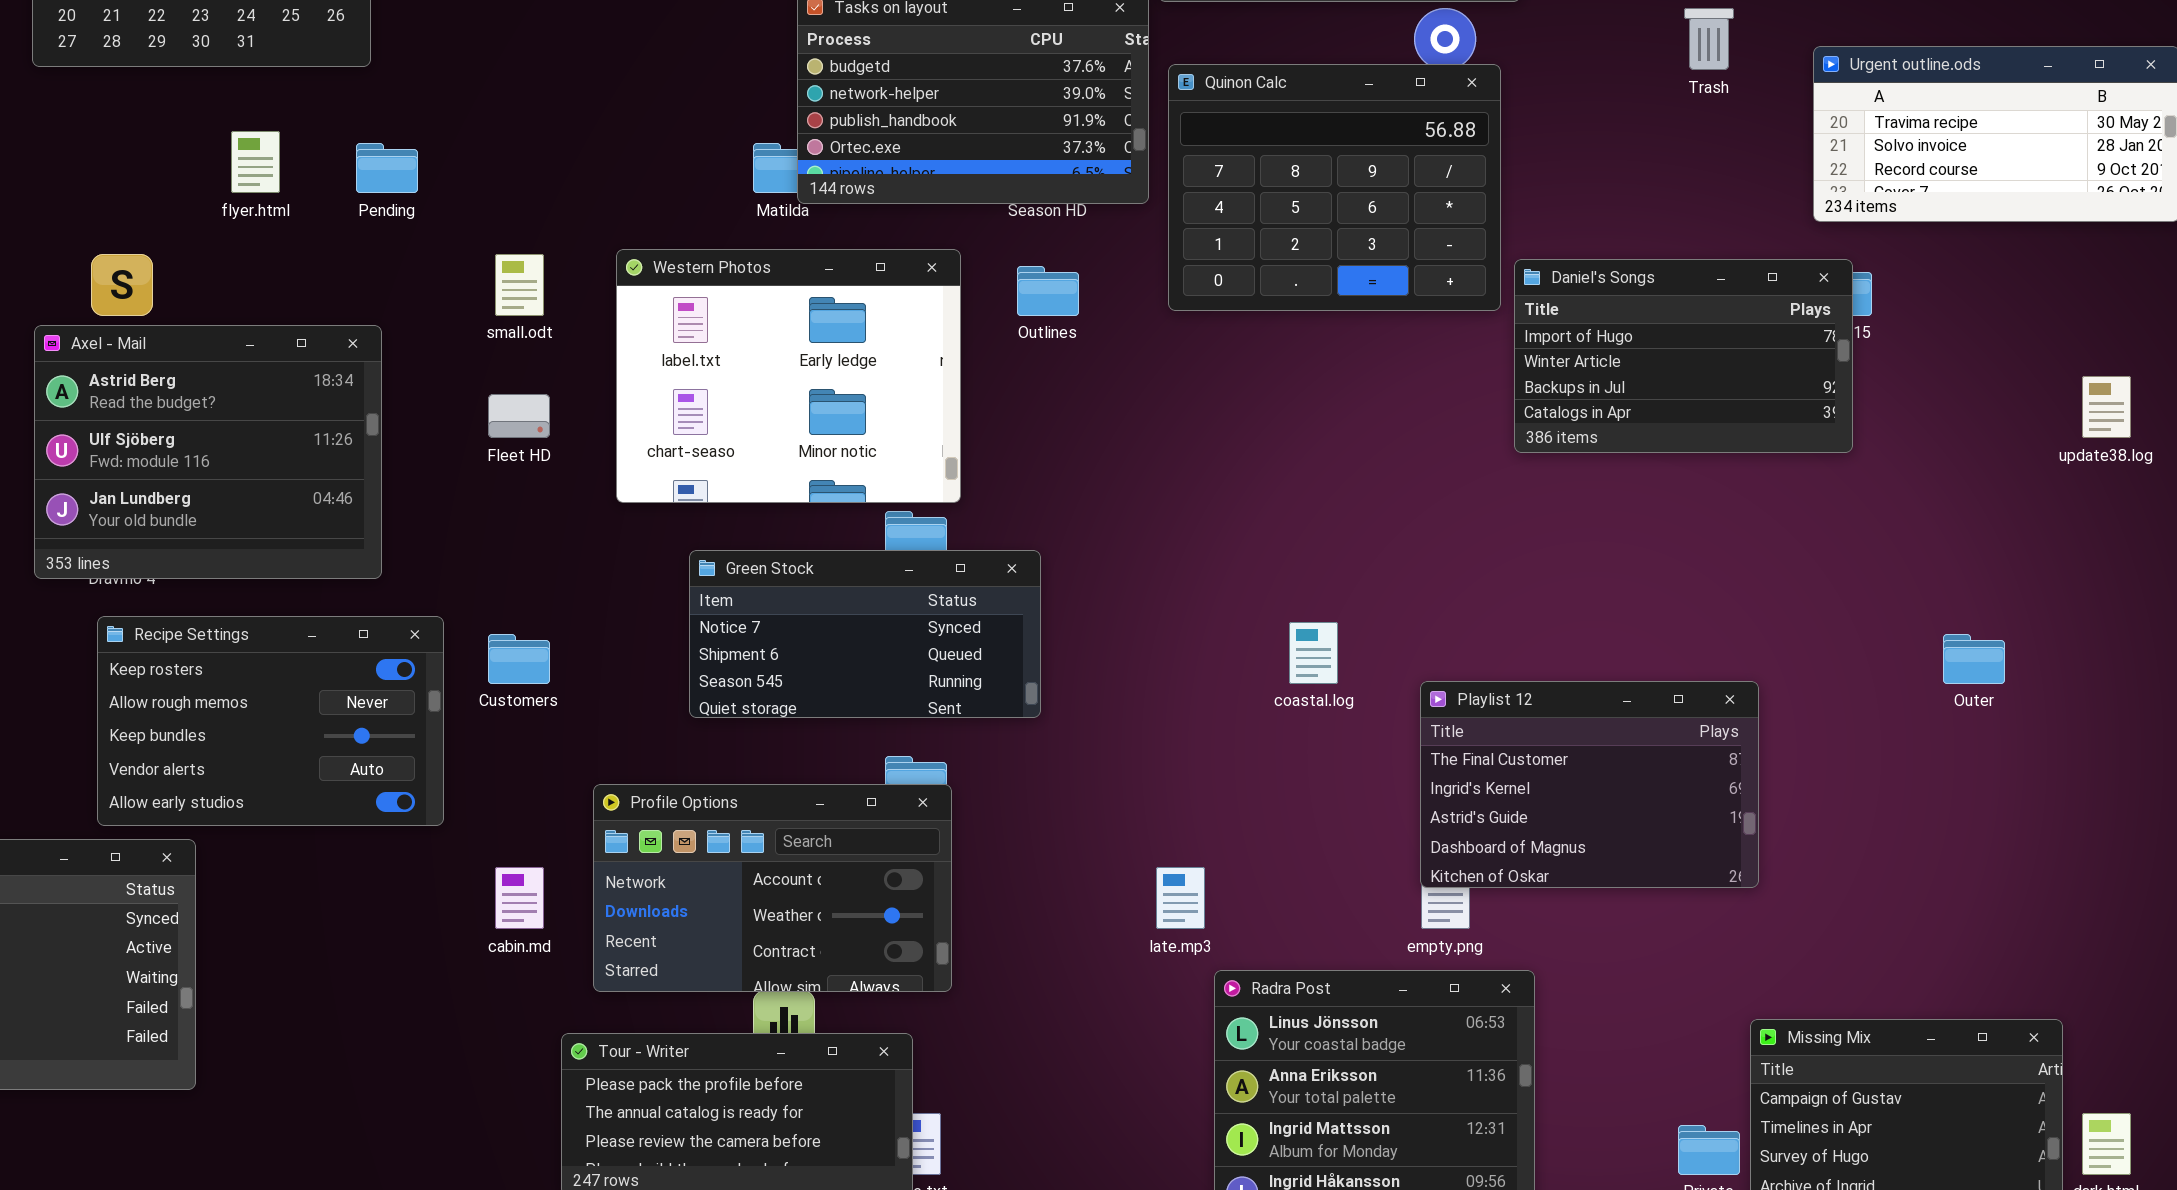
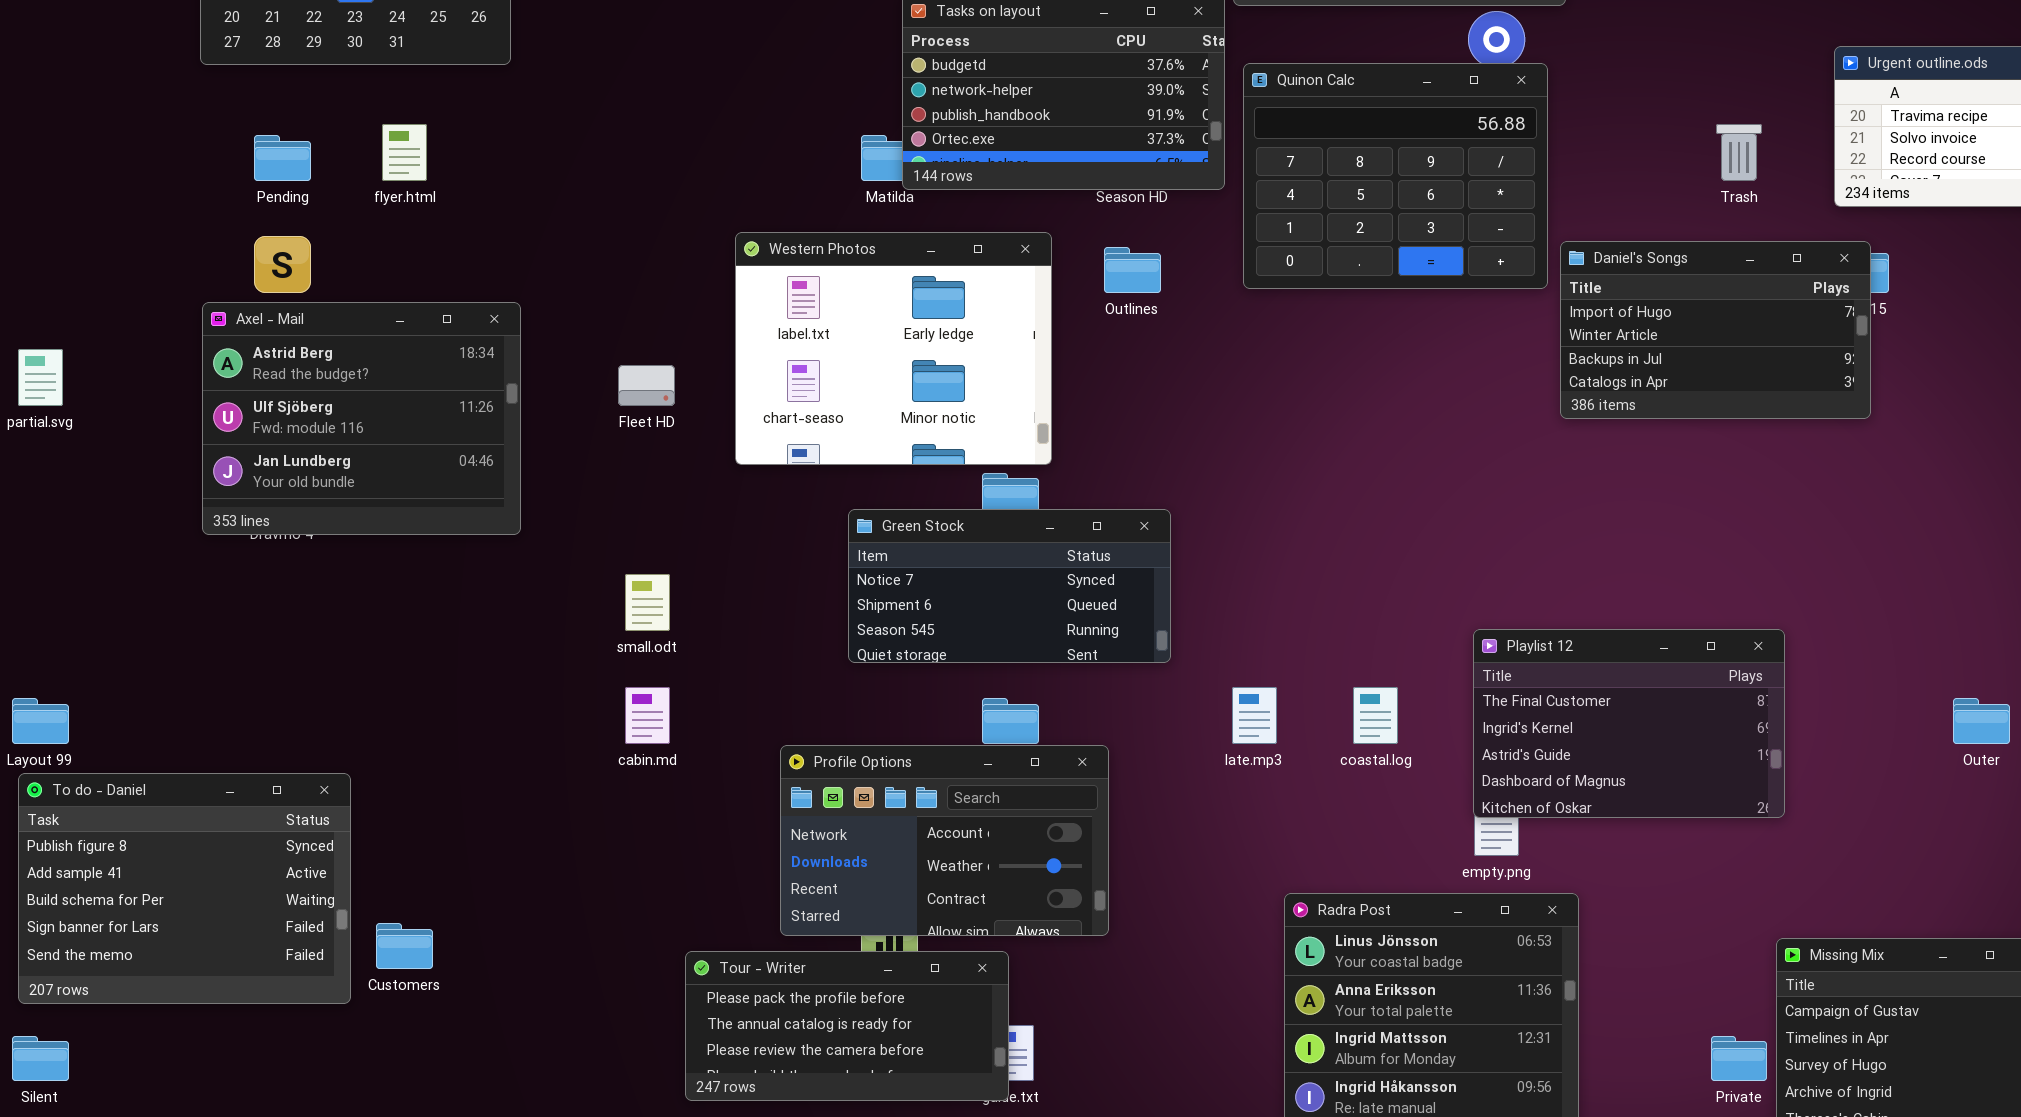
Trash: [1684,8,1734,70] -> [1716,124,1762,181], moved
Pending: [356,143,418,193] -> [254,135,311,181], moved
small.odt: [495,254,544,316] -> [625,574,670,631], moved
Green Stock: [689,550,1041,718] -> [848,509,1171,663], moved
Recipe Settings: [97,616,444,826] -> none, closed
coastal.log: [1289,622,1338,684] -> [1353,687,1398,744], moved
Customers: [488,634,550,684] -> [376,923,433,969], moved
Outer: [1943,634,2005,684] -> [1953,698,2010,744], moved
Profile Options: [593,784,952,992] -> [780,745,1109,936], moved
cabin.md: [495,867,544,929] -> [625,687,670,744], moved
late.mp3: [1156,867,1205,929] -> [1232,687,1277,744], moved

